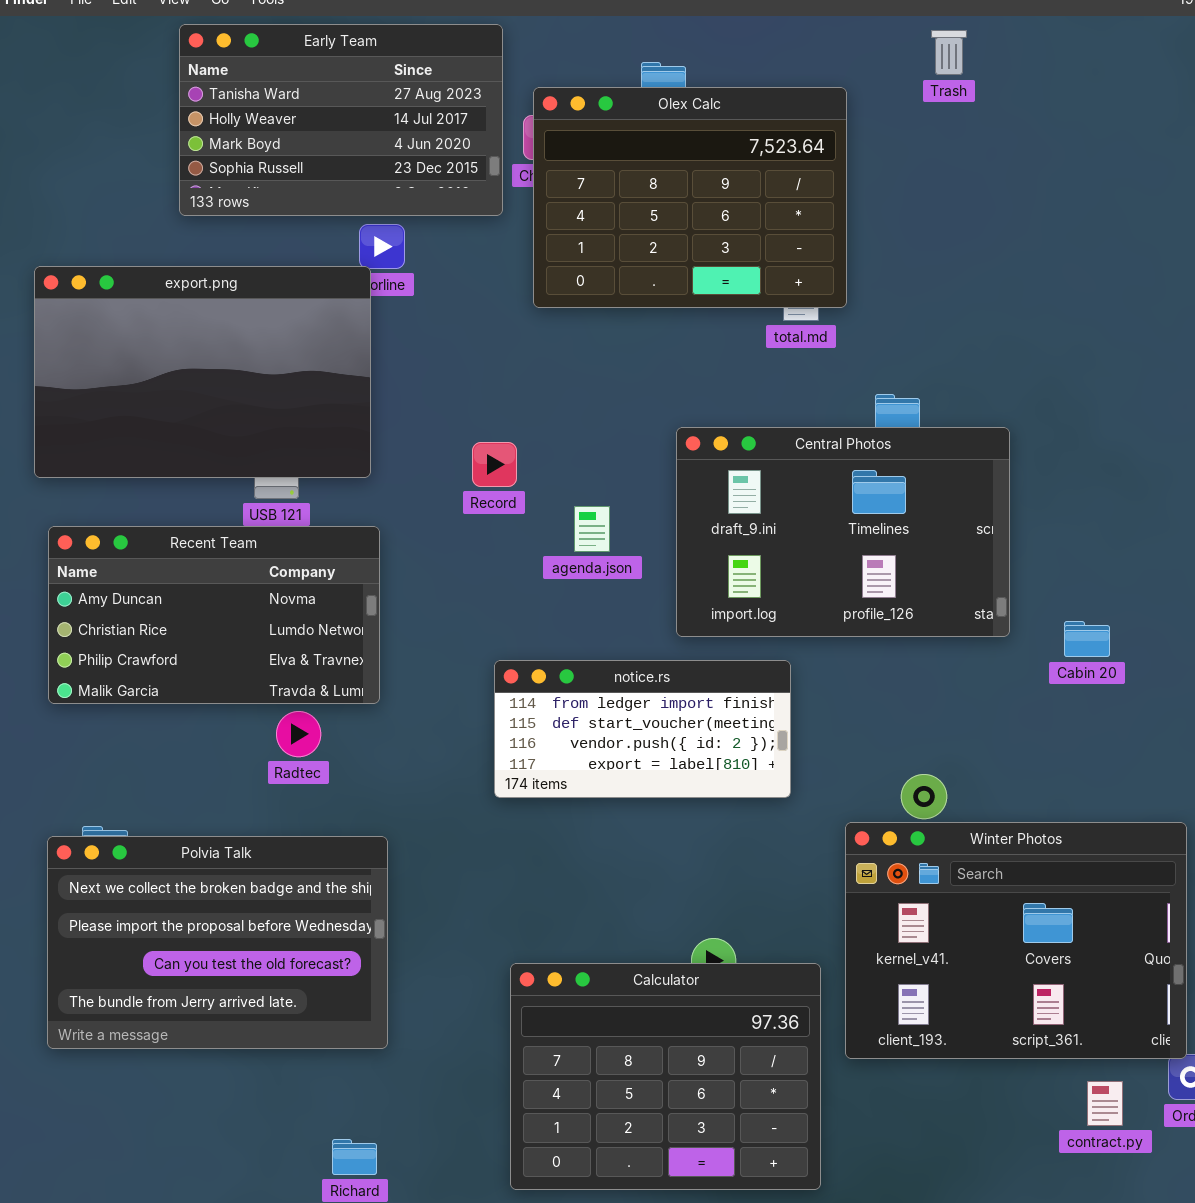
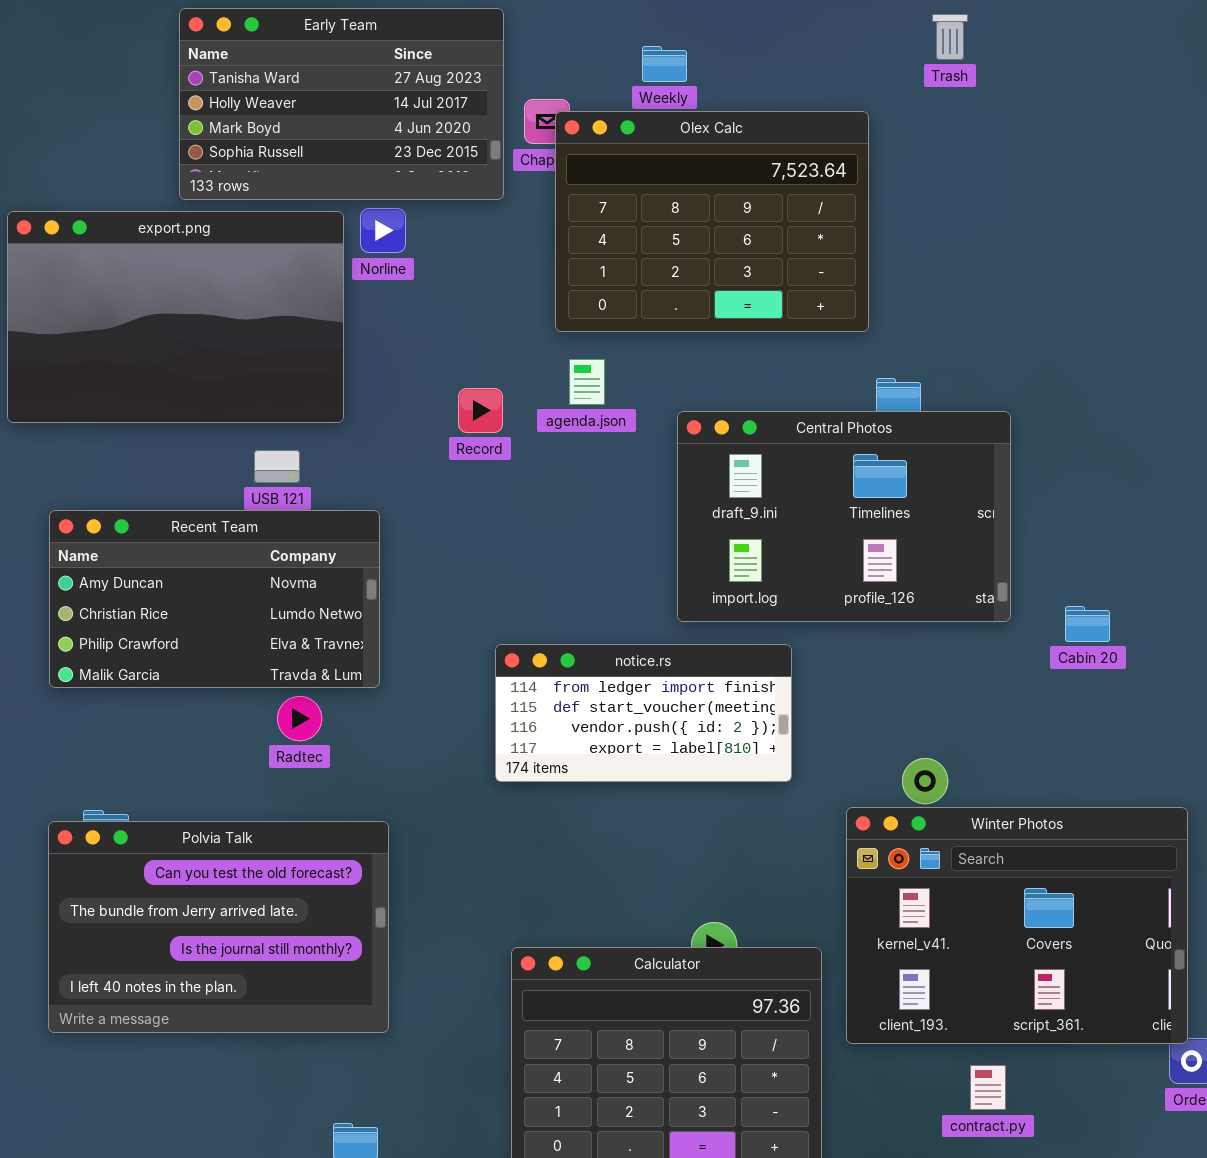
Olex Calc: [533,87,847,308] -> [555,111,869,332], moved
export.png: [34,266,371,478] -> [7,211,344,423], moved
Record: [472,442,517,487] -> [458,388,503,433], moved
agenda.json: [574,506,610,552] -> [569,359,605,405], moved
Polvia Talk: [47,836,388,1049] -> [48,821,389,1033], scrolled down 2 rows
contract.py: [1087,1081,1123,1126] -> [970,1065,1006,1110], moved

